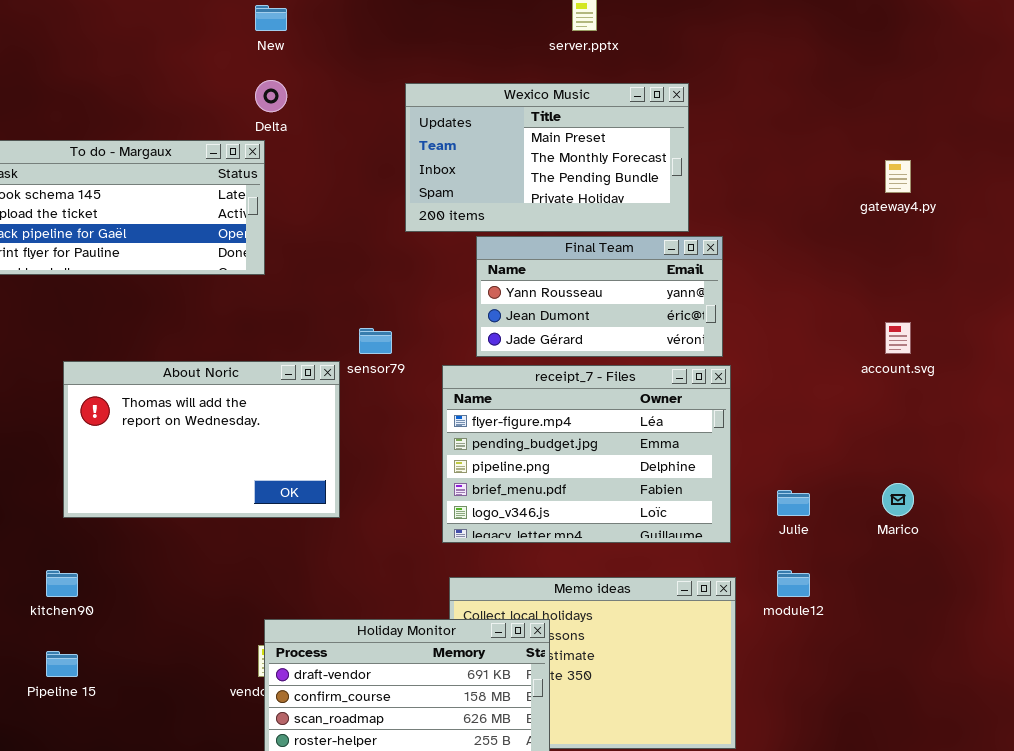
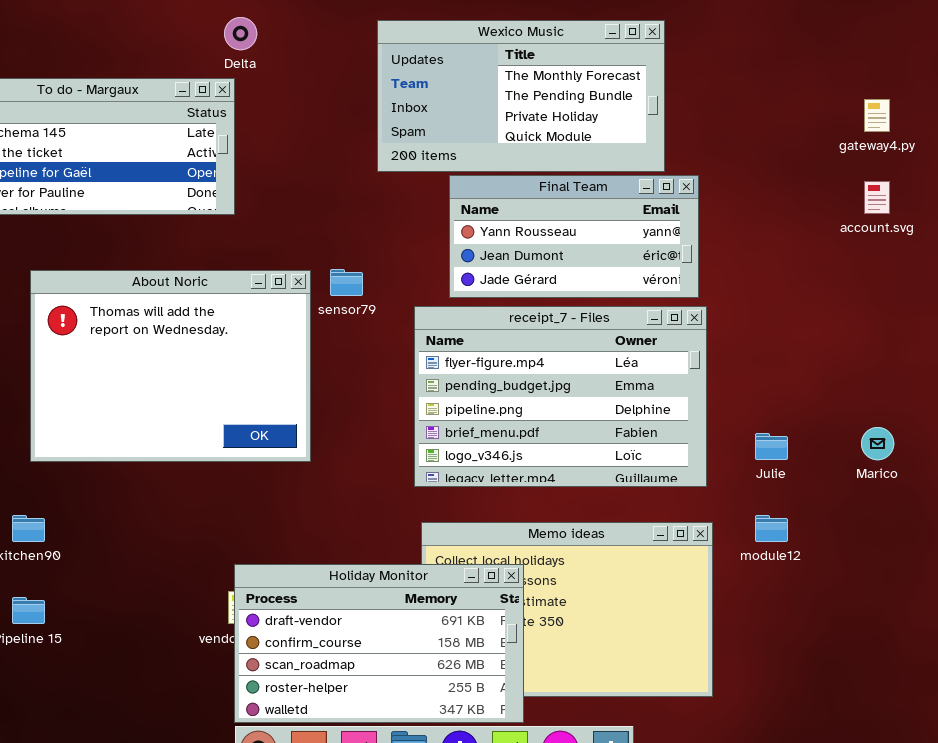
Wexico Music: [405,83,689,232] -> [377,20,665,172], scrolled down 1 row
account.svg: [885,322,911,354] -> [864,181,890,214], moved
About Noric: [63,361,340,518] -> [30,270,311,462], resized

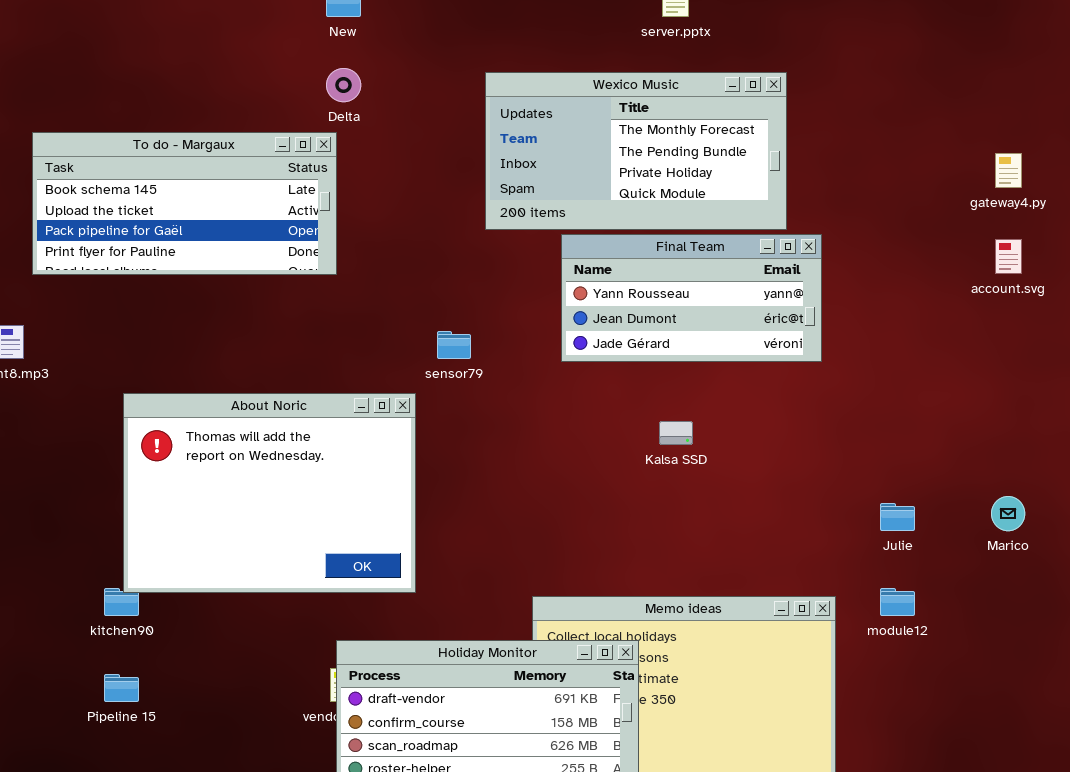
About Noric: [30,270,311,462] -> [123,393,416,593], moved
receipt_7 - Files: [414,306,707,487] -> none, closed

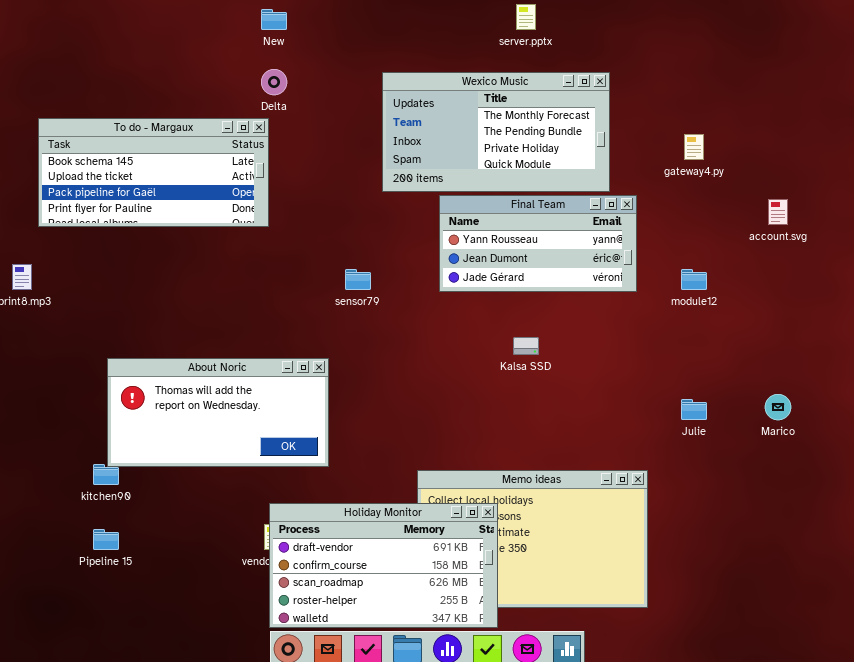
gateway4.py: [995,153,1022,188] -> [684,134,704,160], moved
About Noric: [123,393,416,593] -> [107,358,329,467], resized
module12: [880,588,915,616] -> [681,269,707,290], moved

